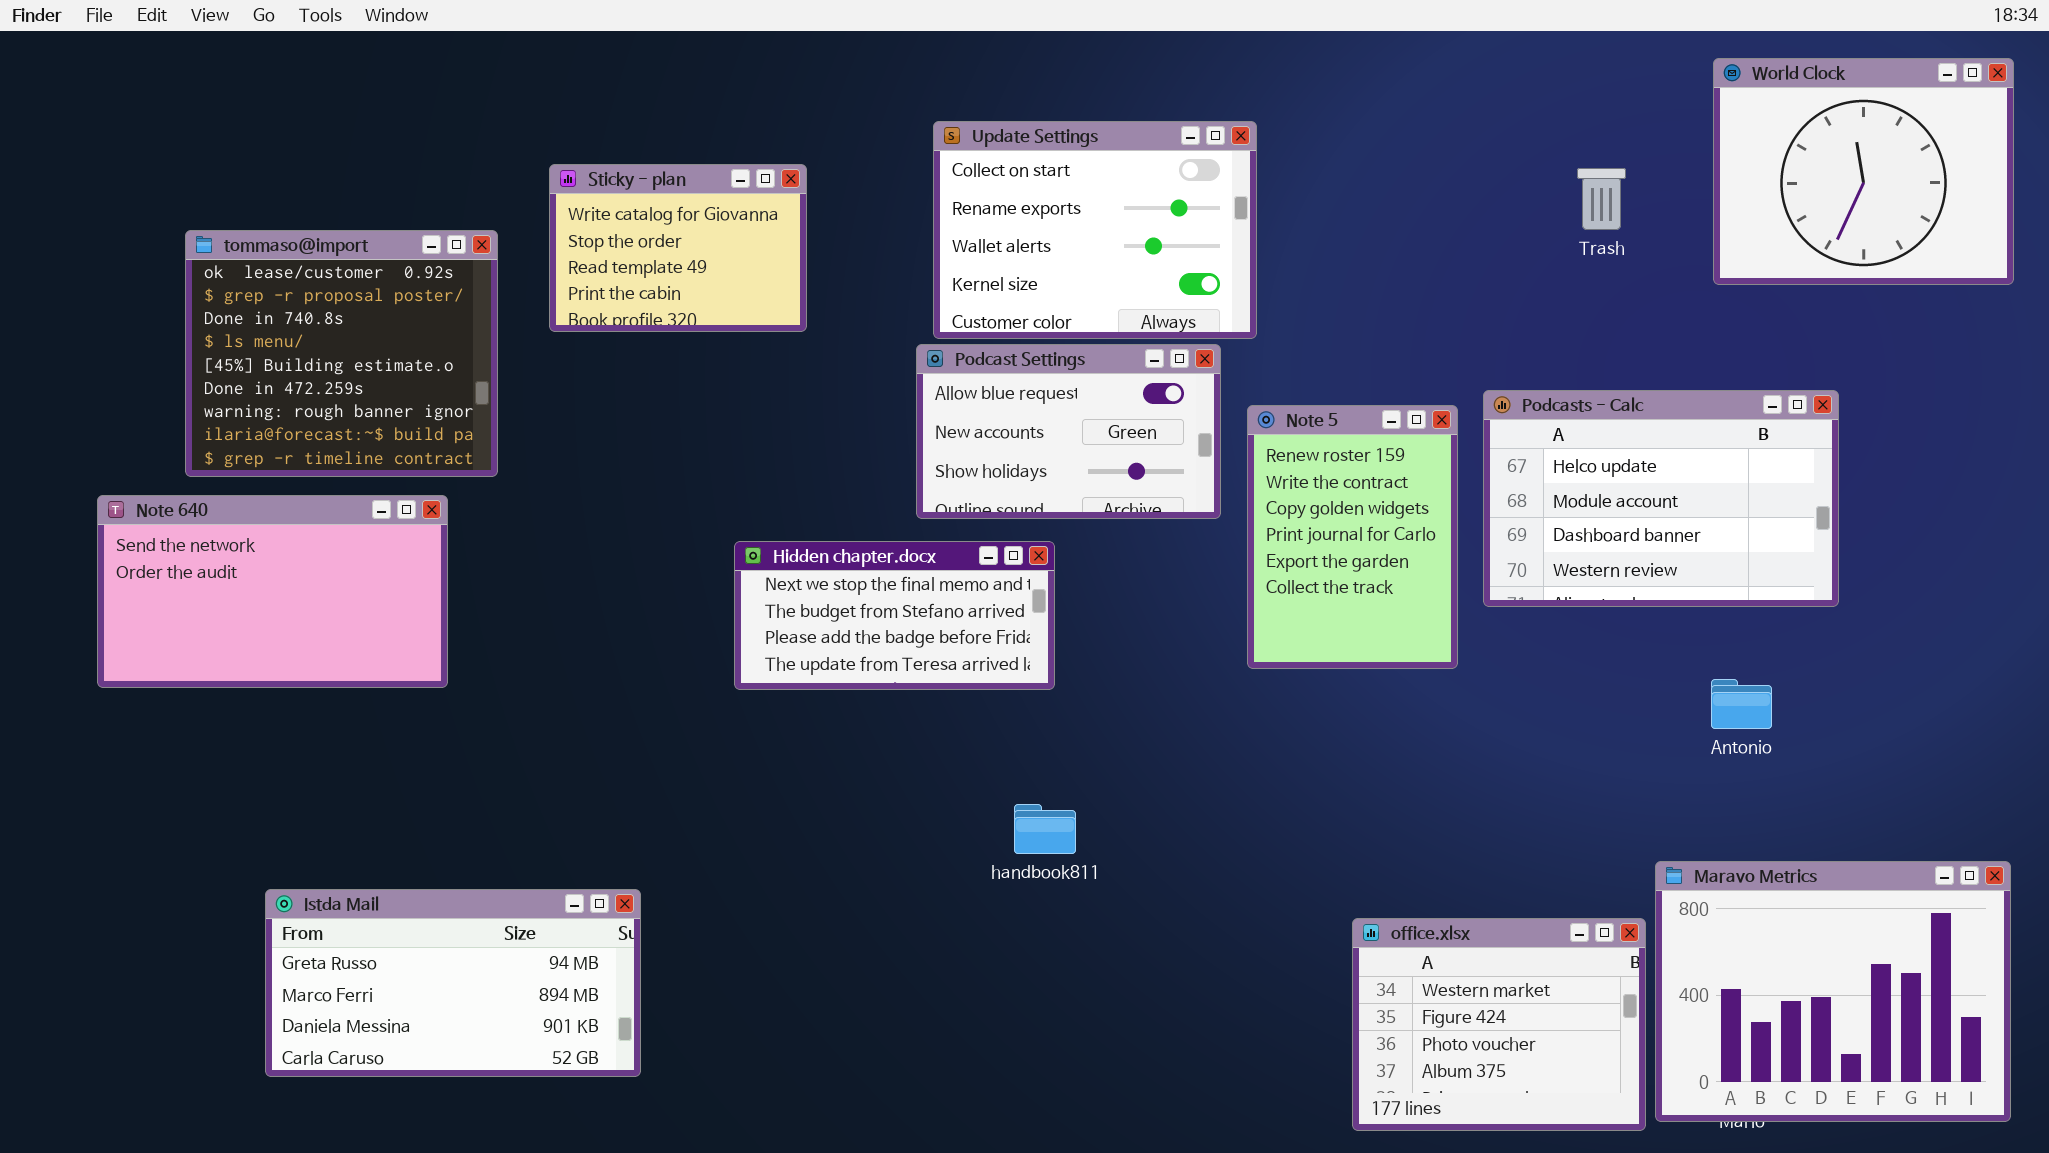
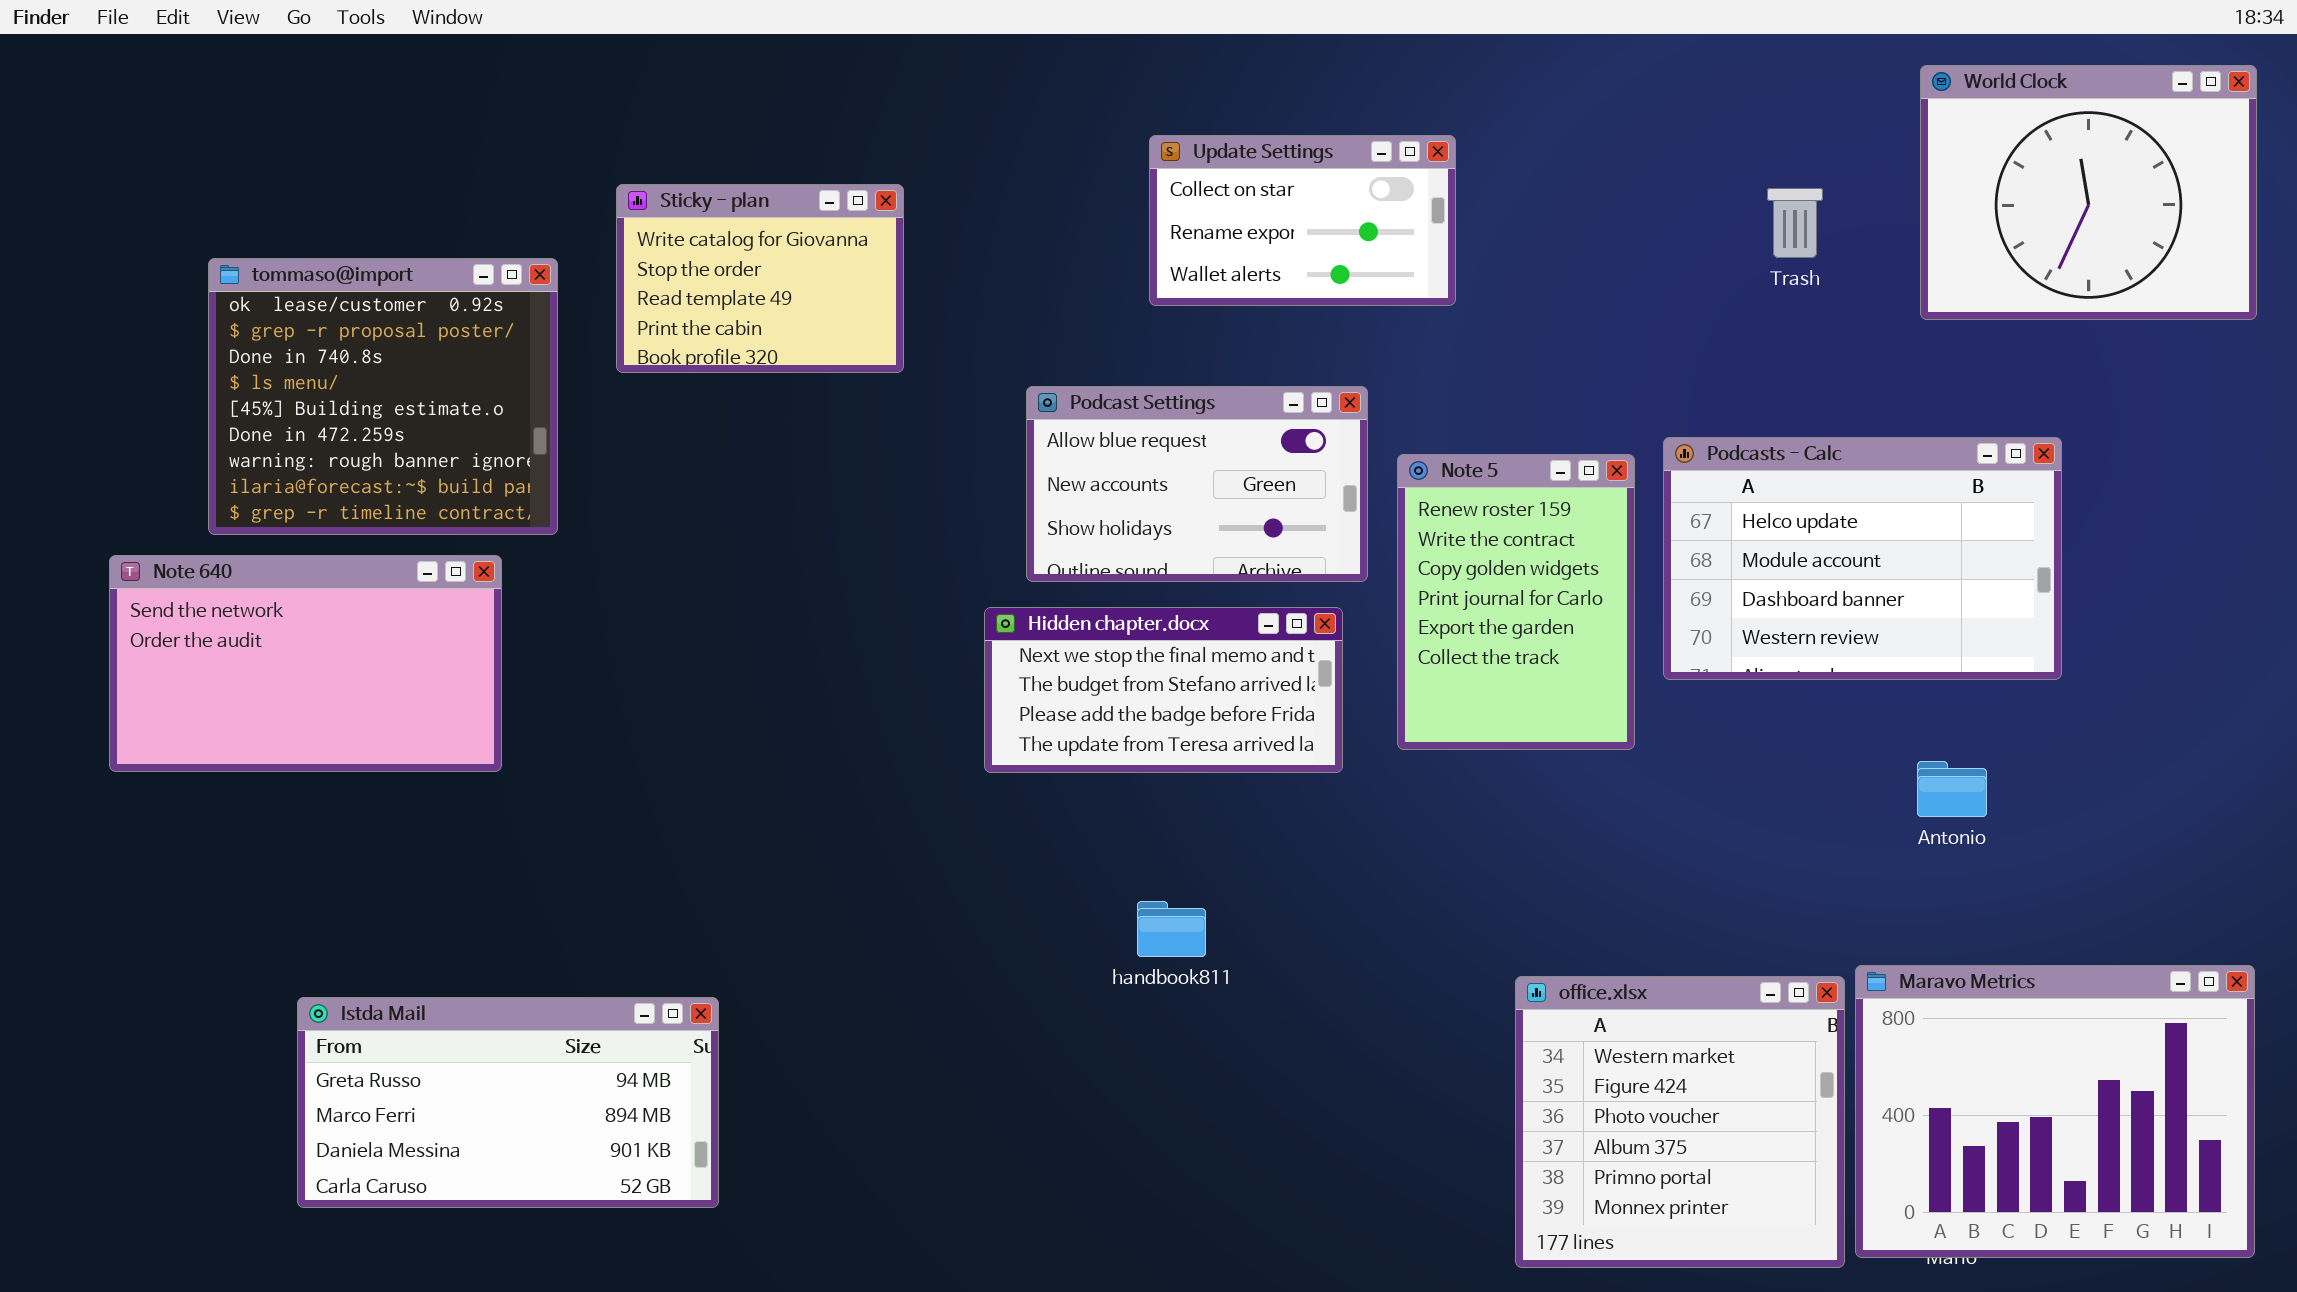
Update Settings: [933,121,1257,339] -> [1149,135,1456,306], moved, resized
Hidden chapter.docx: [734,541,1055,690] -> [984,607,1343,773], moved
office.xlsx: [1352,918,1646,1131] -> [1515,976,1845,1268], resized

